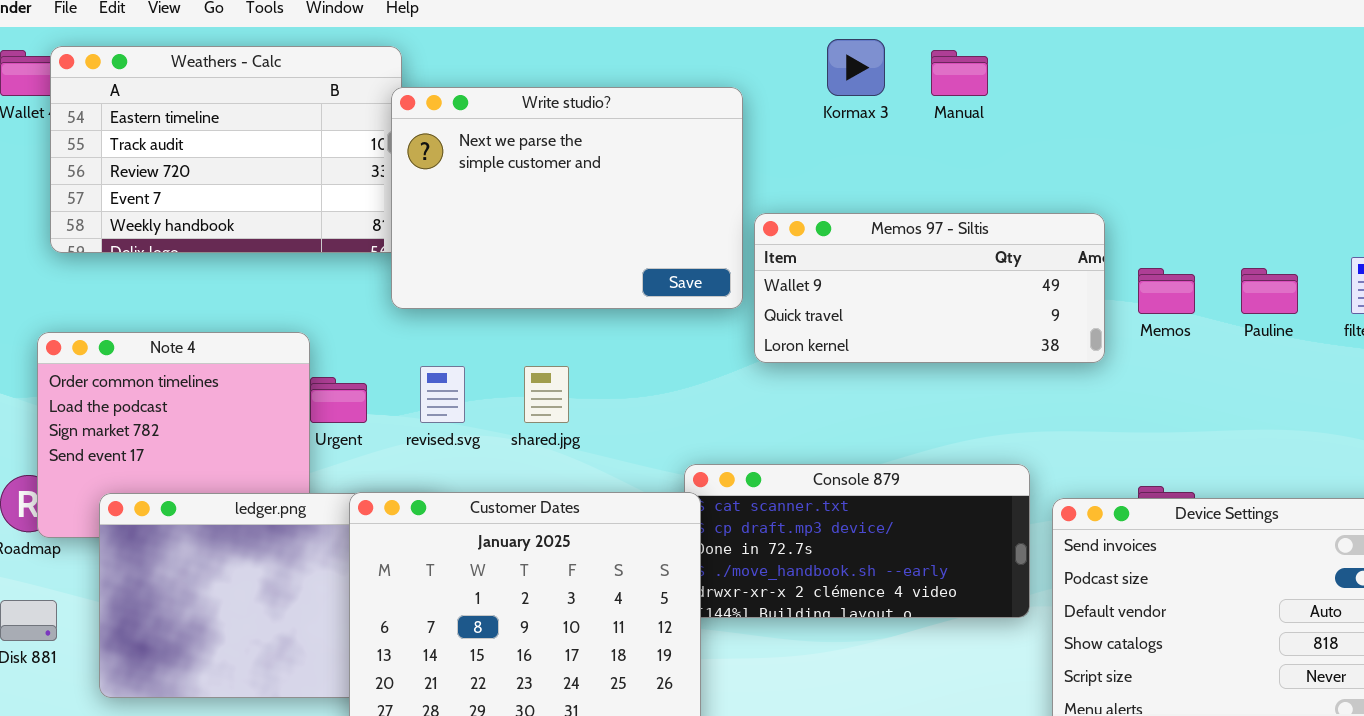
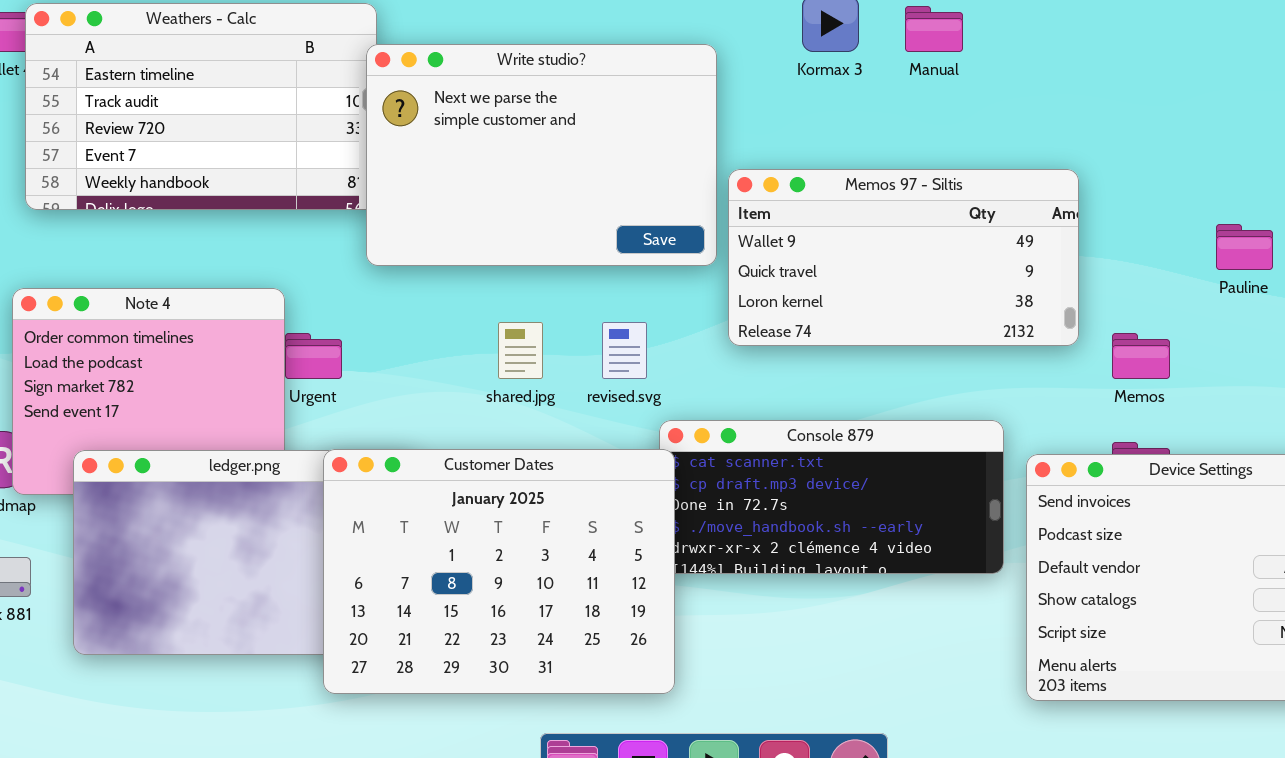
Memos 97 - Siltis: [754,213,1105,363] -> [728,169,1079,346], resized
Memos: [1138,268,1195,314] -> [1112,333,1170,379], moved
revised.svg: [420,366,465,423] -> [602,322,647,379], moved

